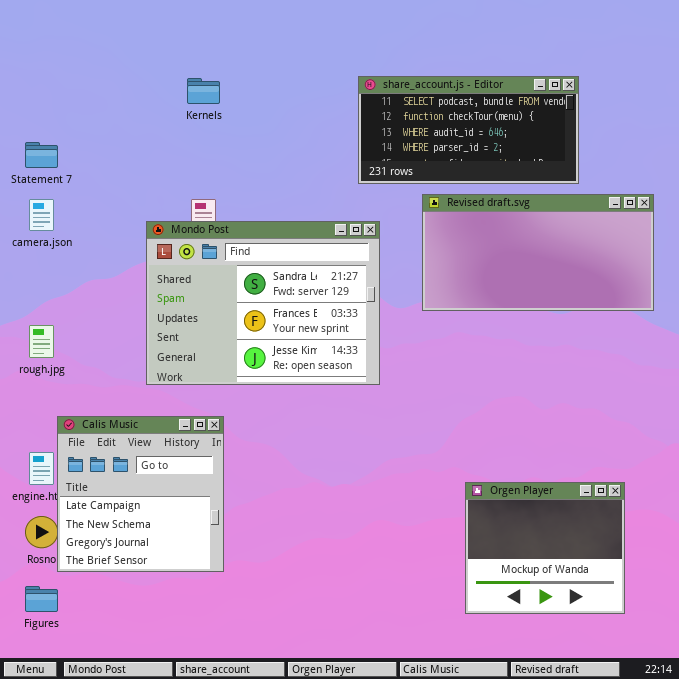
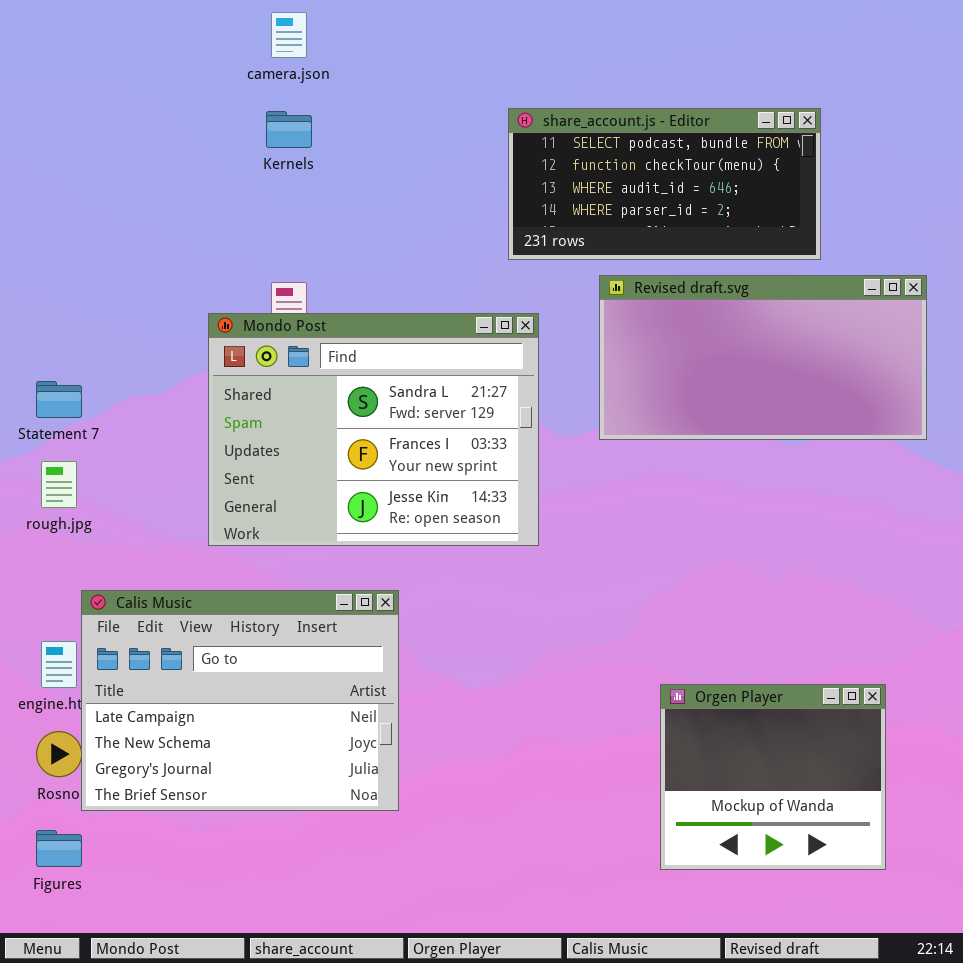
Statement 7: [25,142,58,168] -> [36,381,82,418], moved
camera.json: [29,199,54,231] -> [271,12,307,58], moved
Calis Music: [57,416,224,572] -> [81,590,399,811], resized

